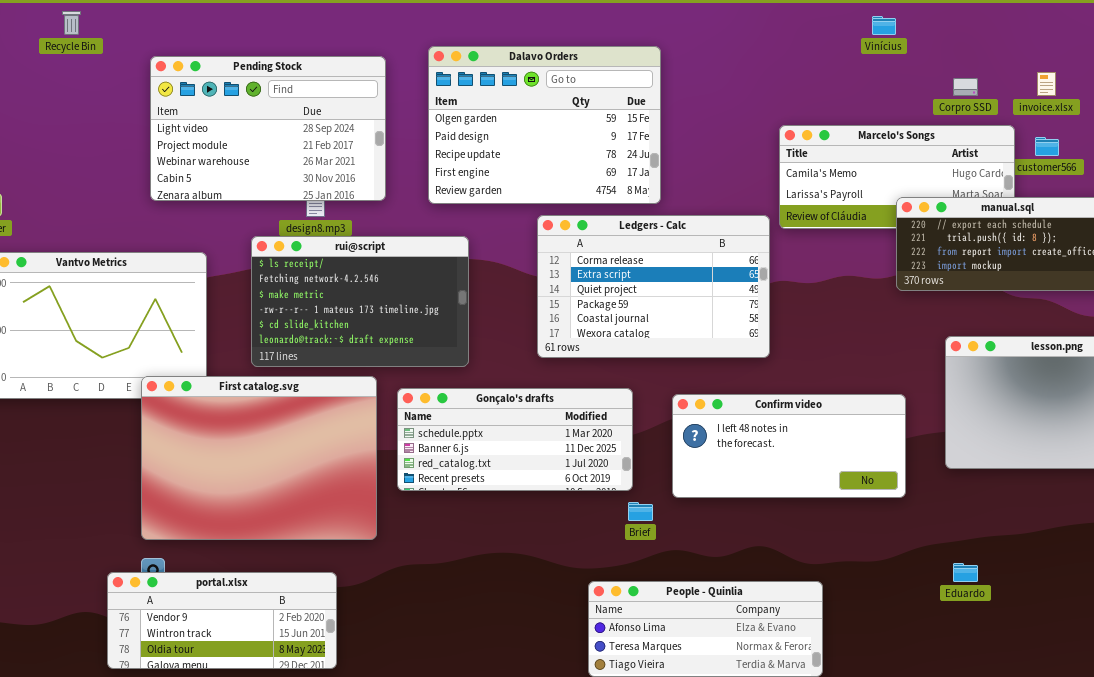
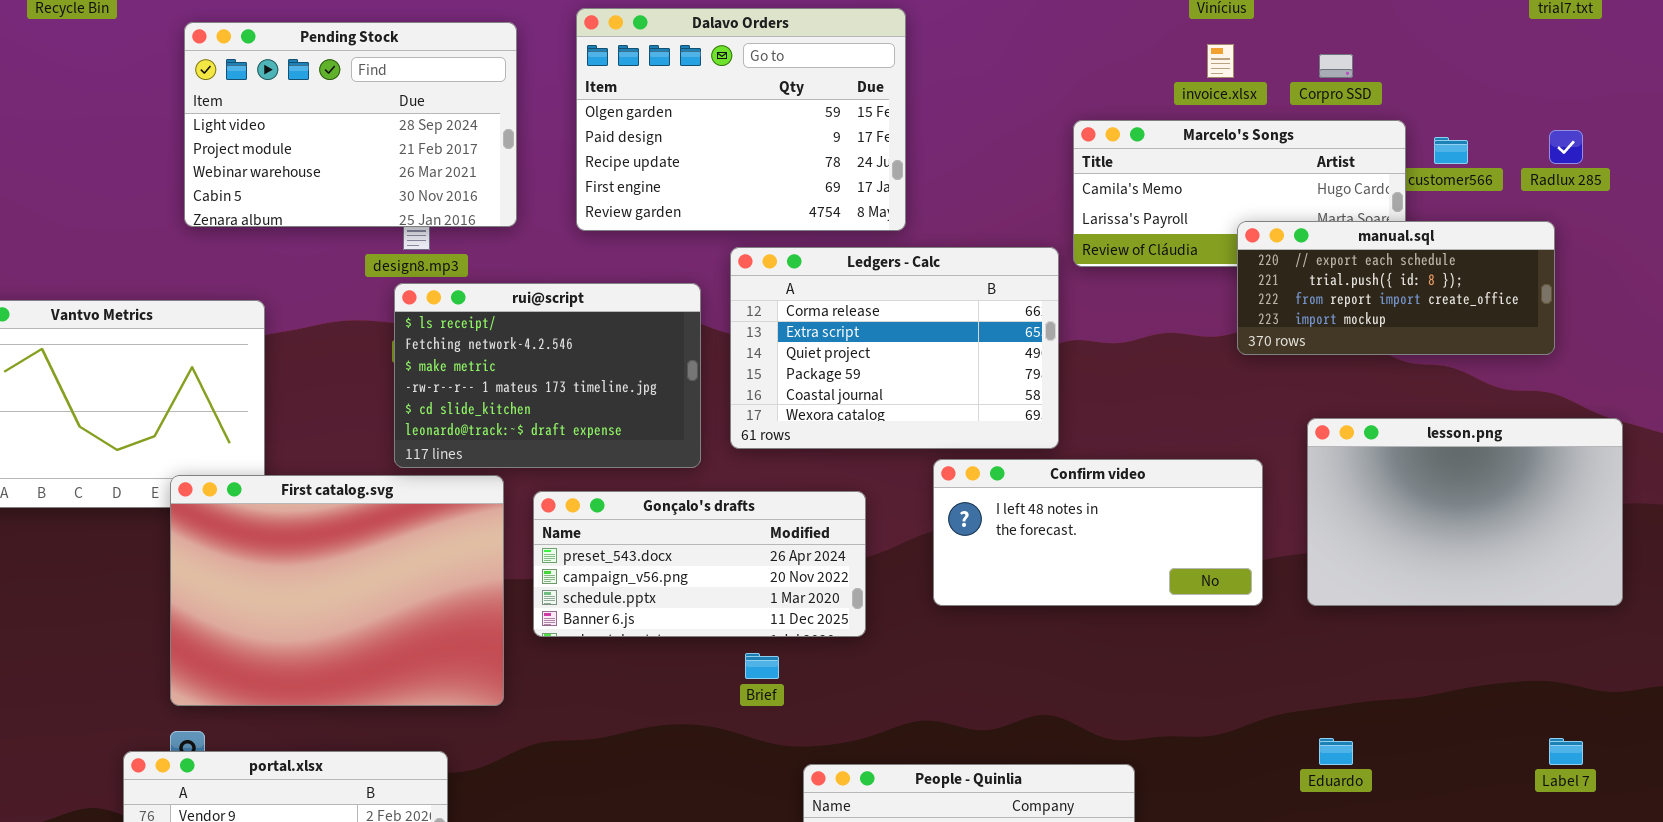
invoice.xlsx: [1037,72,1056,96] -> [1207,44,1234,78], moved
rui@script: [251,236,469,367] -> [394,283,701,468], moved
Gonçalo's drafts: [397,388,633,491] -> [533,491,866,637], scrolled up 2 rows
Confirm video: [672,394,906,498] -> [933,459,1263,606], moved
Brief: [628,502,653,521] -> [745,653,779,679], moved

